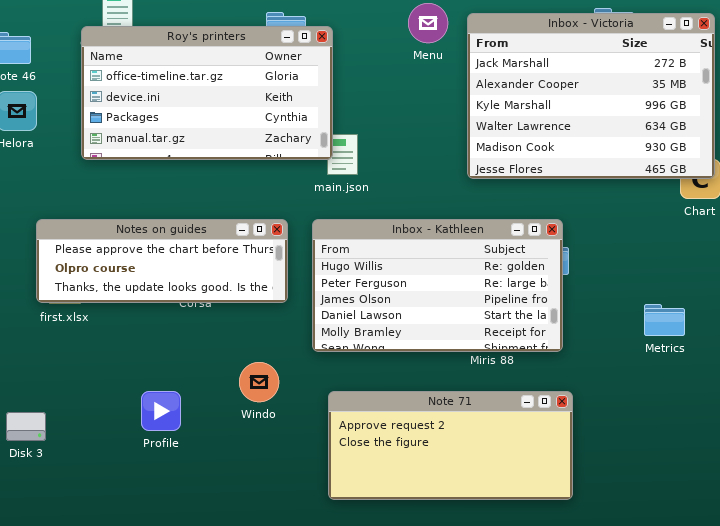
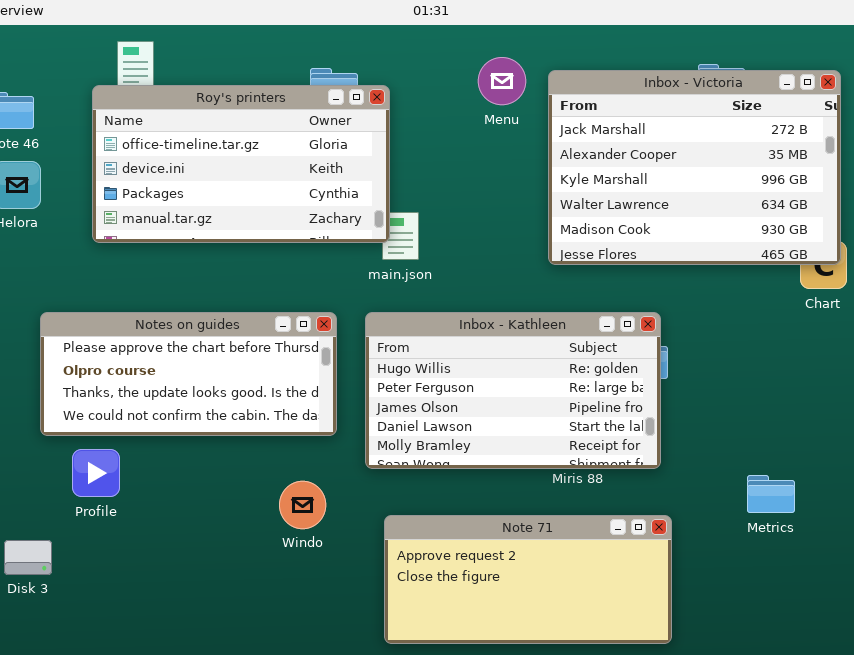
Notes on guides: [36,219,288,303] -> [40,312,337,436], resized
Metrics: [644,304,685,336] -> [747,475,795,513], moved
Profile: [141,391,181,431] -> [72,449,120,497], moved

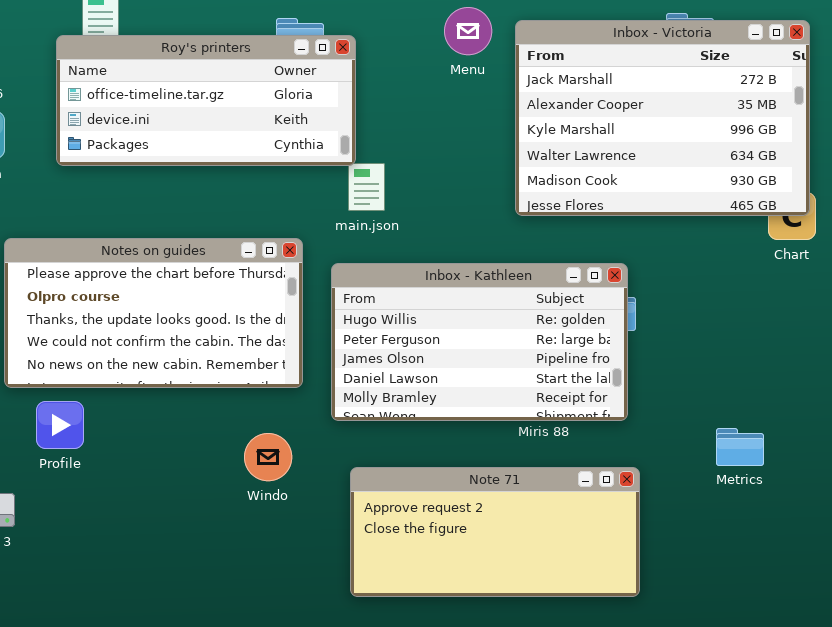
Roy's printers: [92,85,390,243] -> [56,35,356,166], resized
Notes on guides: [40,312,337,436] -> [4,238,303,388], resized

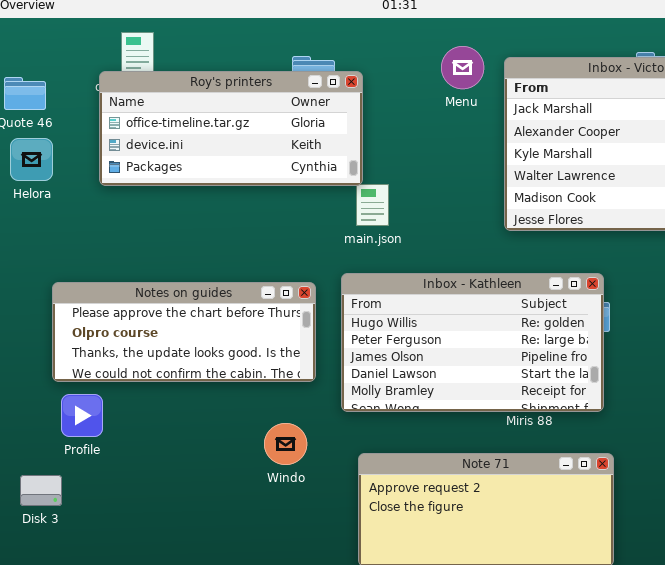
Notes on guides: [4,238,303,388] -> [52,282,316,382], resized
Profile: [36,401,84,449] -> [61,394,103,437], moved

